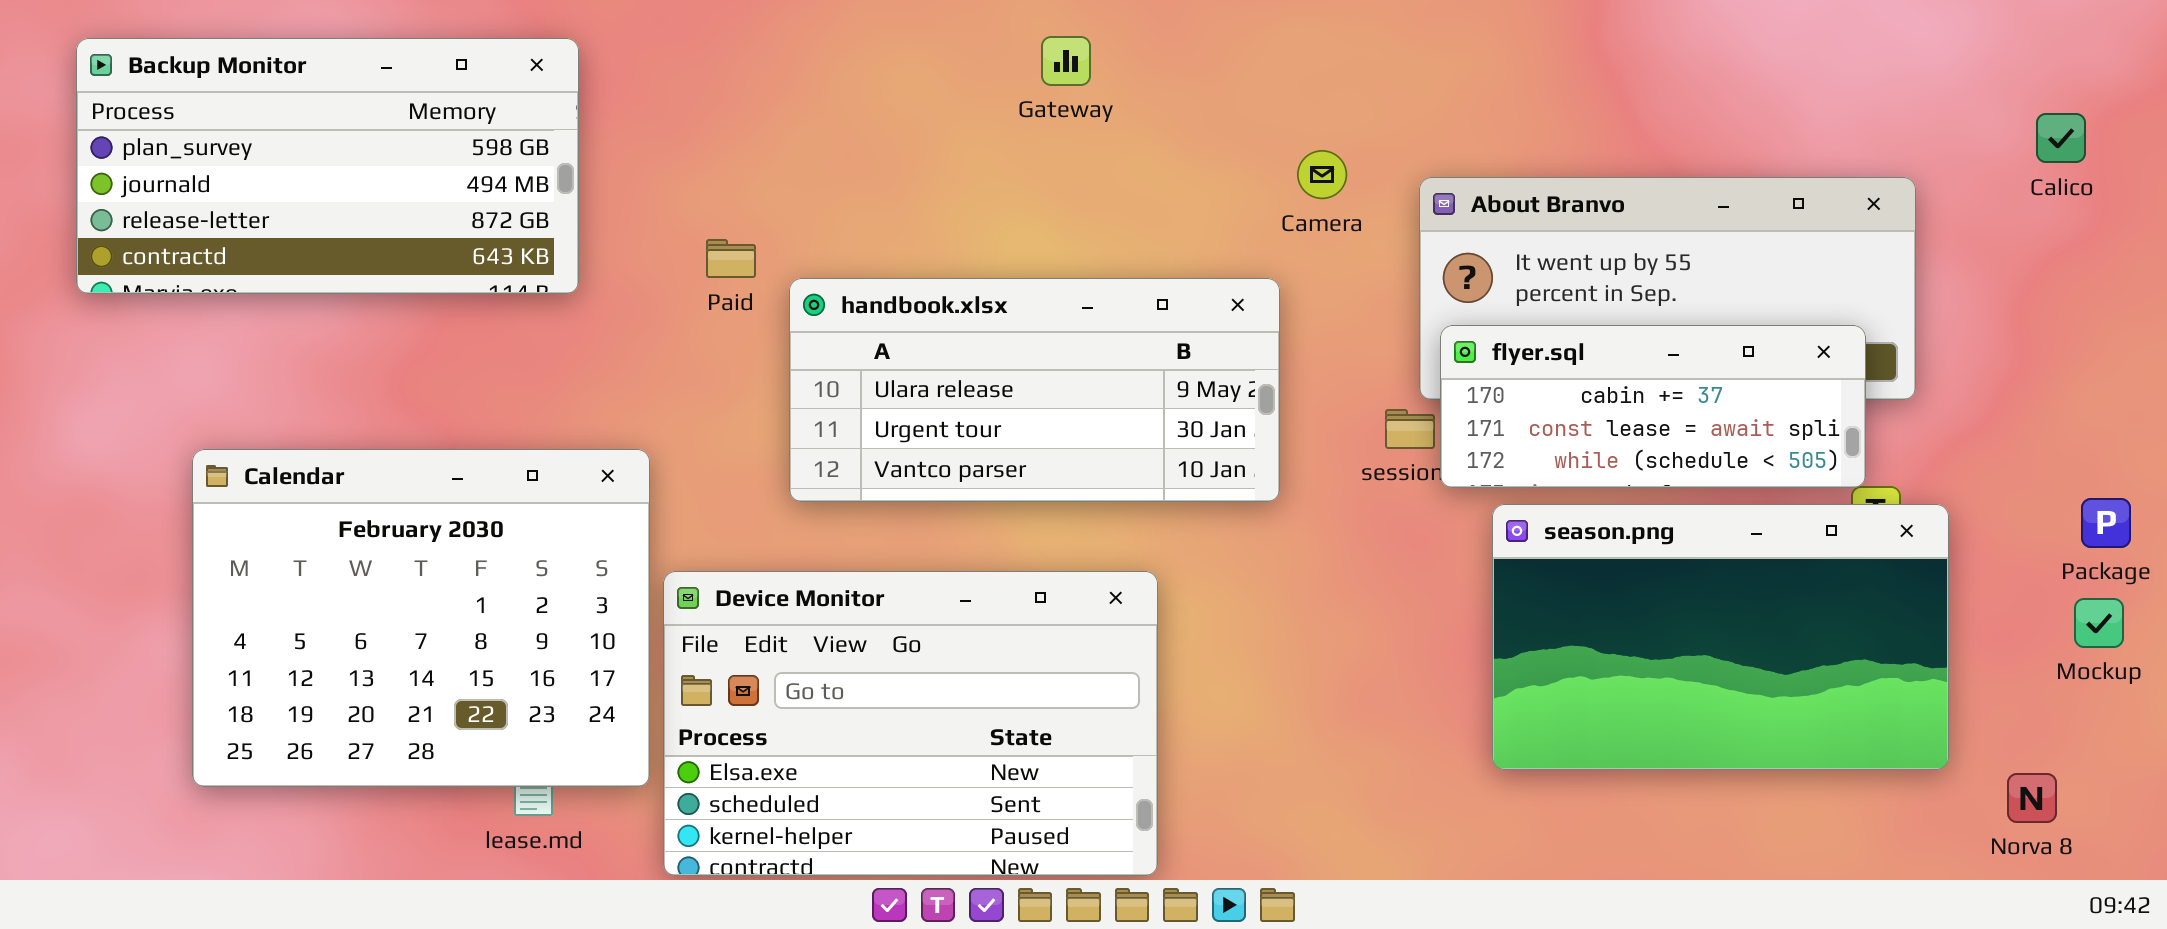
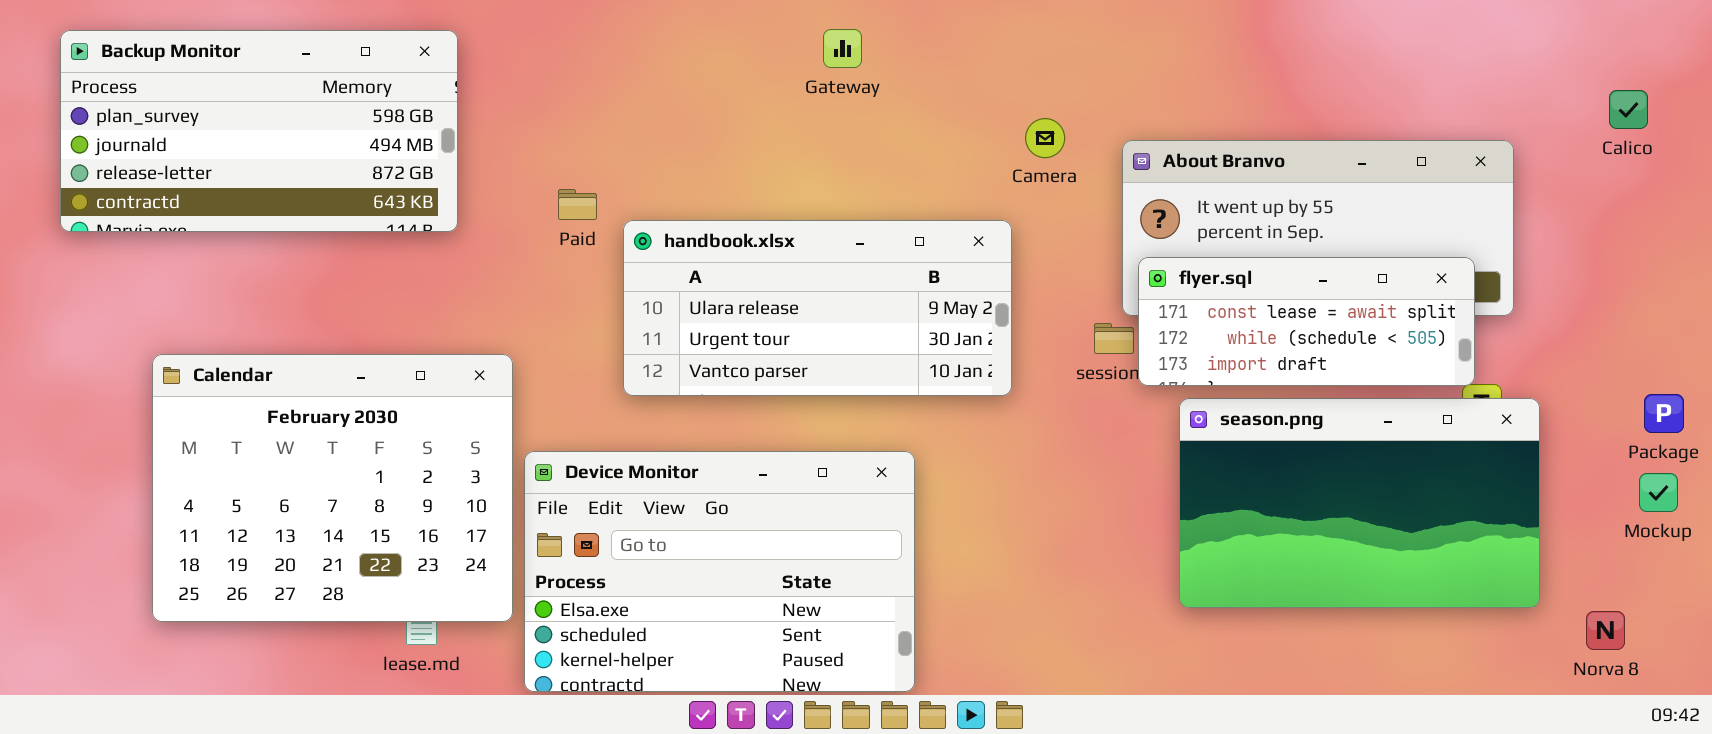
flyer.sql: [1440,325,1866,488] -> [1138,257,1475,386], scrolled down 1 row

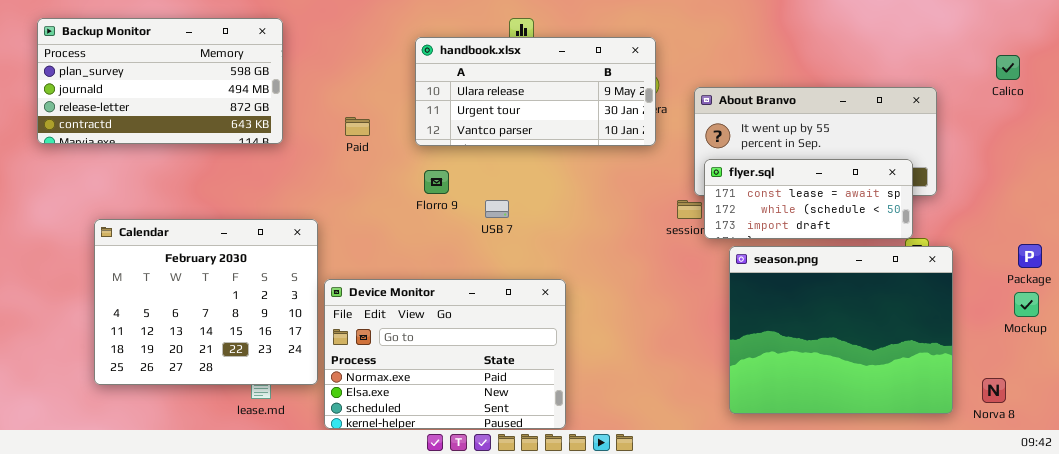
handbook.xlsx: [623,220,1012,396] -> [415,37,656,146], moved
season.png: [1179,398,1540,608] -> [729,246,953,414], resized
Device Monitor: [524,451,915,692] -> [324,279,566,429], scrolled up 1 row

